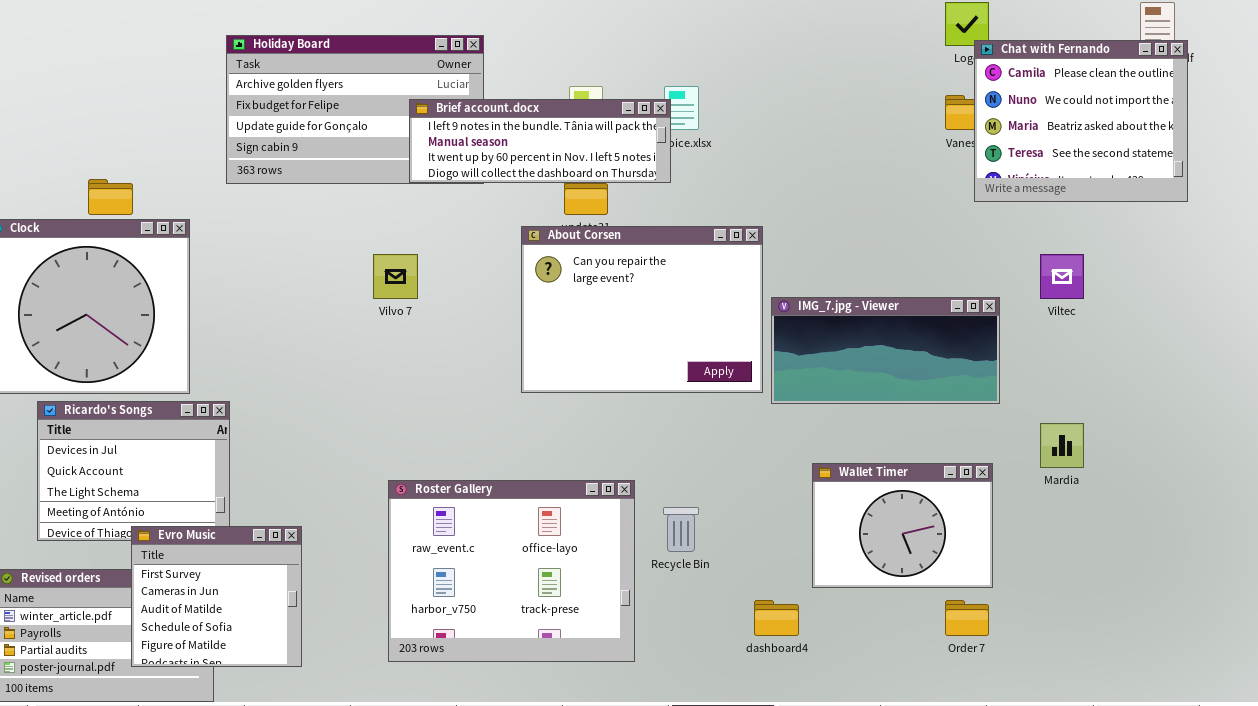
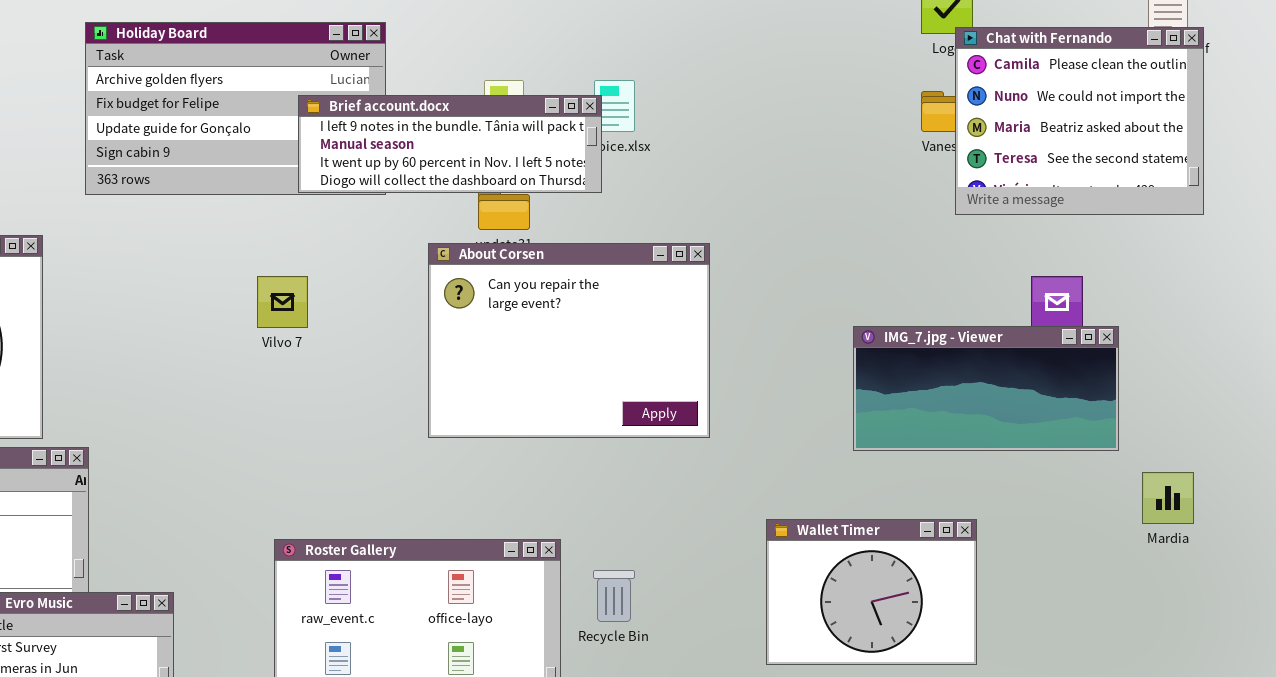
IMG_7.jpg - Viewer: [771,297,1000,404] -> [853,326,1119,451], moved
Mardia: [1040,423,1084,468] -> [1142,472,1194,524], moved

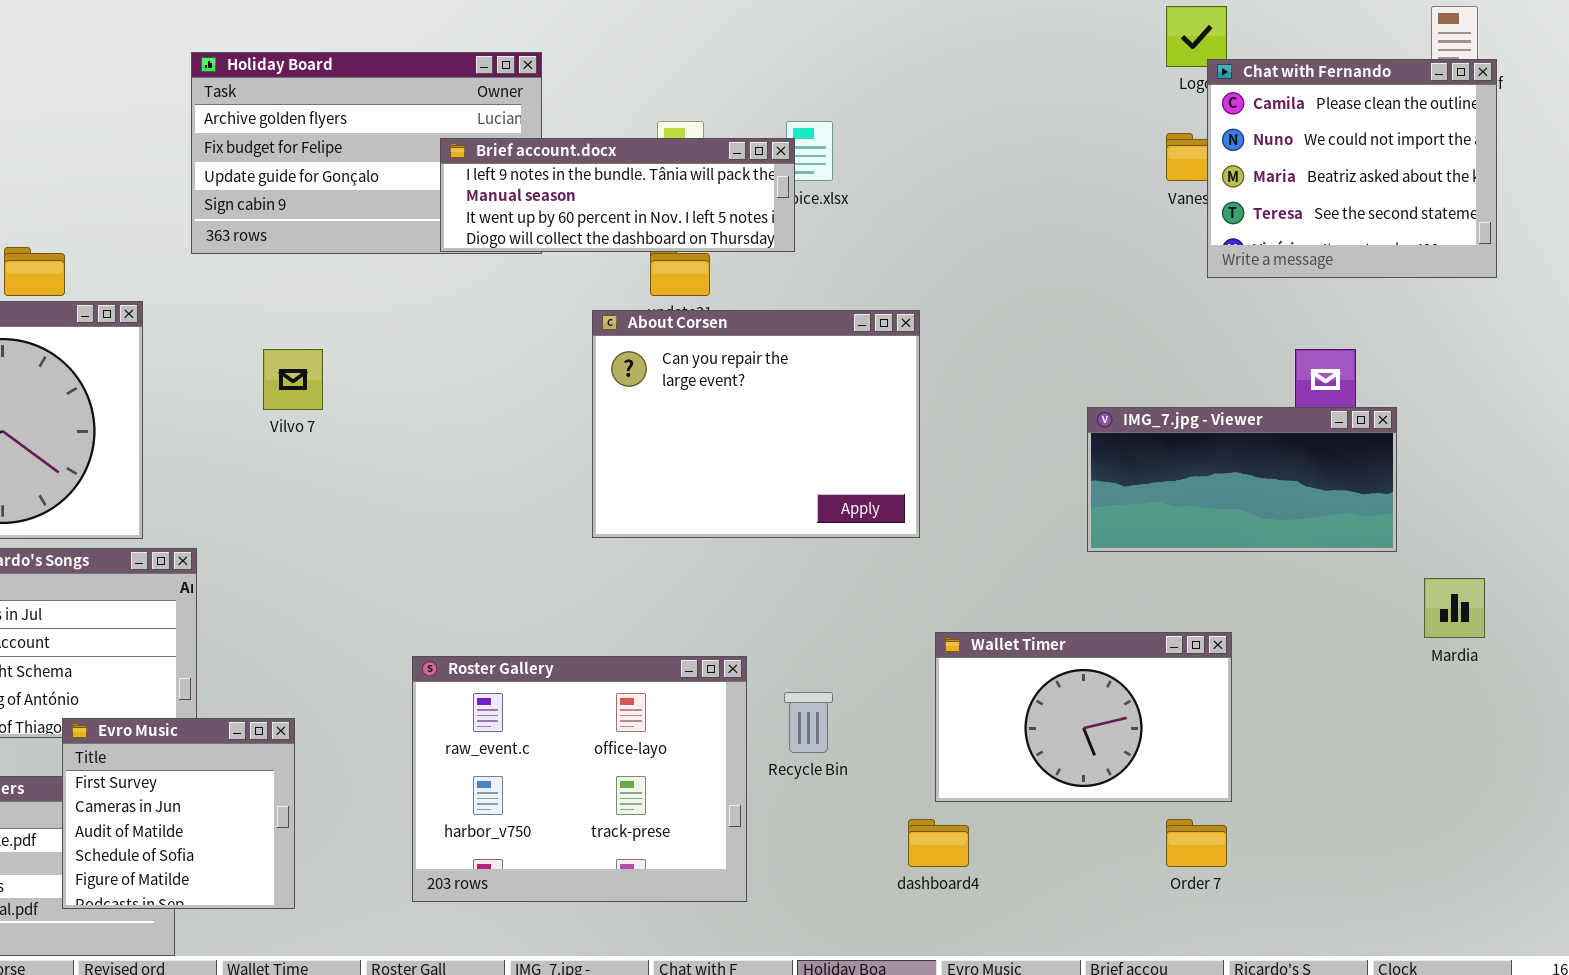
Vilvo 7: [257,276,308,328] -> [263,349,323,410], moved
Wallet Timer: [766,519,977,665] -> [935,632,1232,802], resized

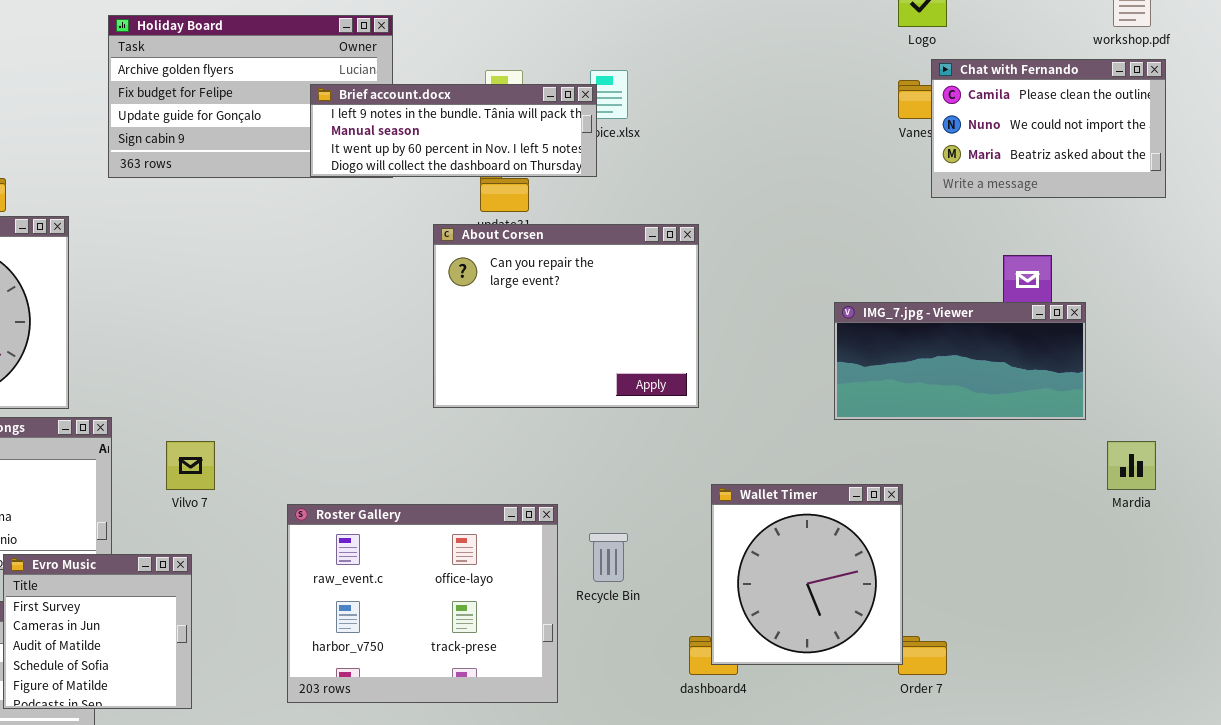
Chat with Fernando: [1207,59,1497,278] -> [931,59,1166,198], resized
Vilvo 7: [263,349,323,410] -> [166,441,215,490], moved
Wallet Timer: [935,632,1232,802] -> [711,484,903,665], resized

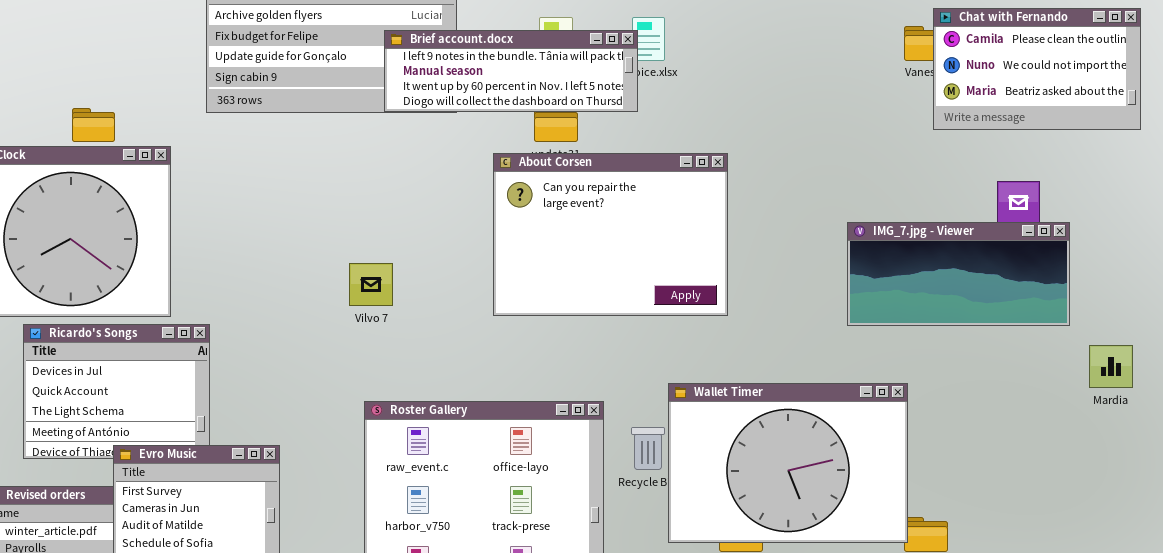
Vilvo 7: [166,441,215,490] -> [349,263,393,306], moved
Wallet Timer: [711,484,903,665] -> [668,383,908,543], resized

